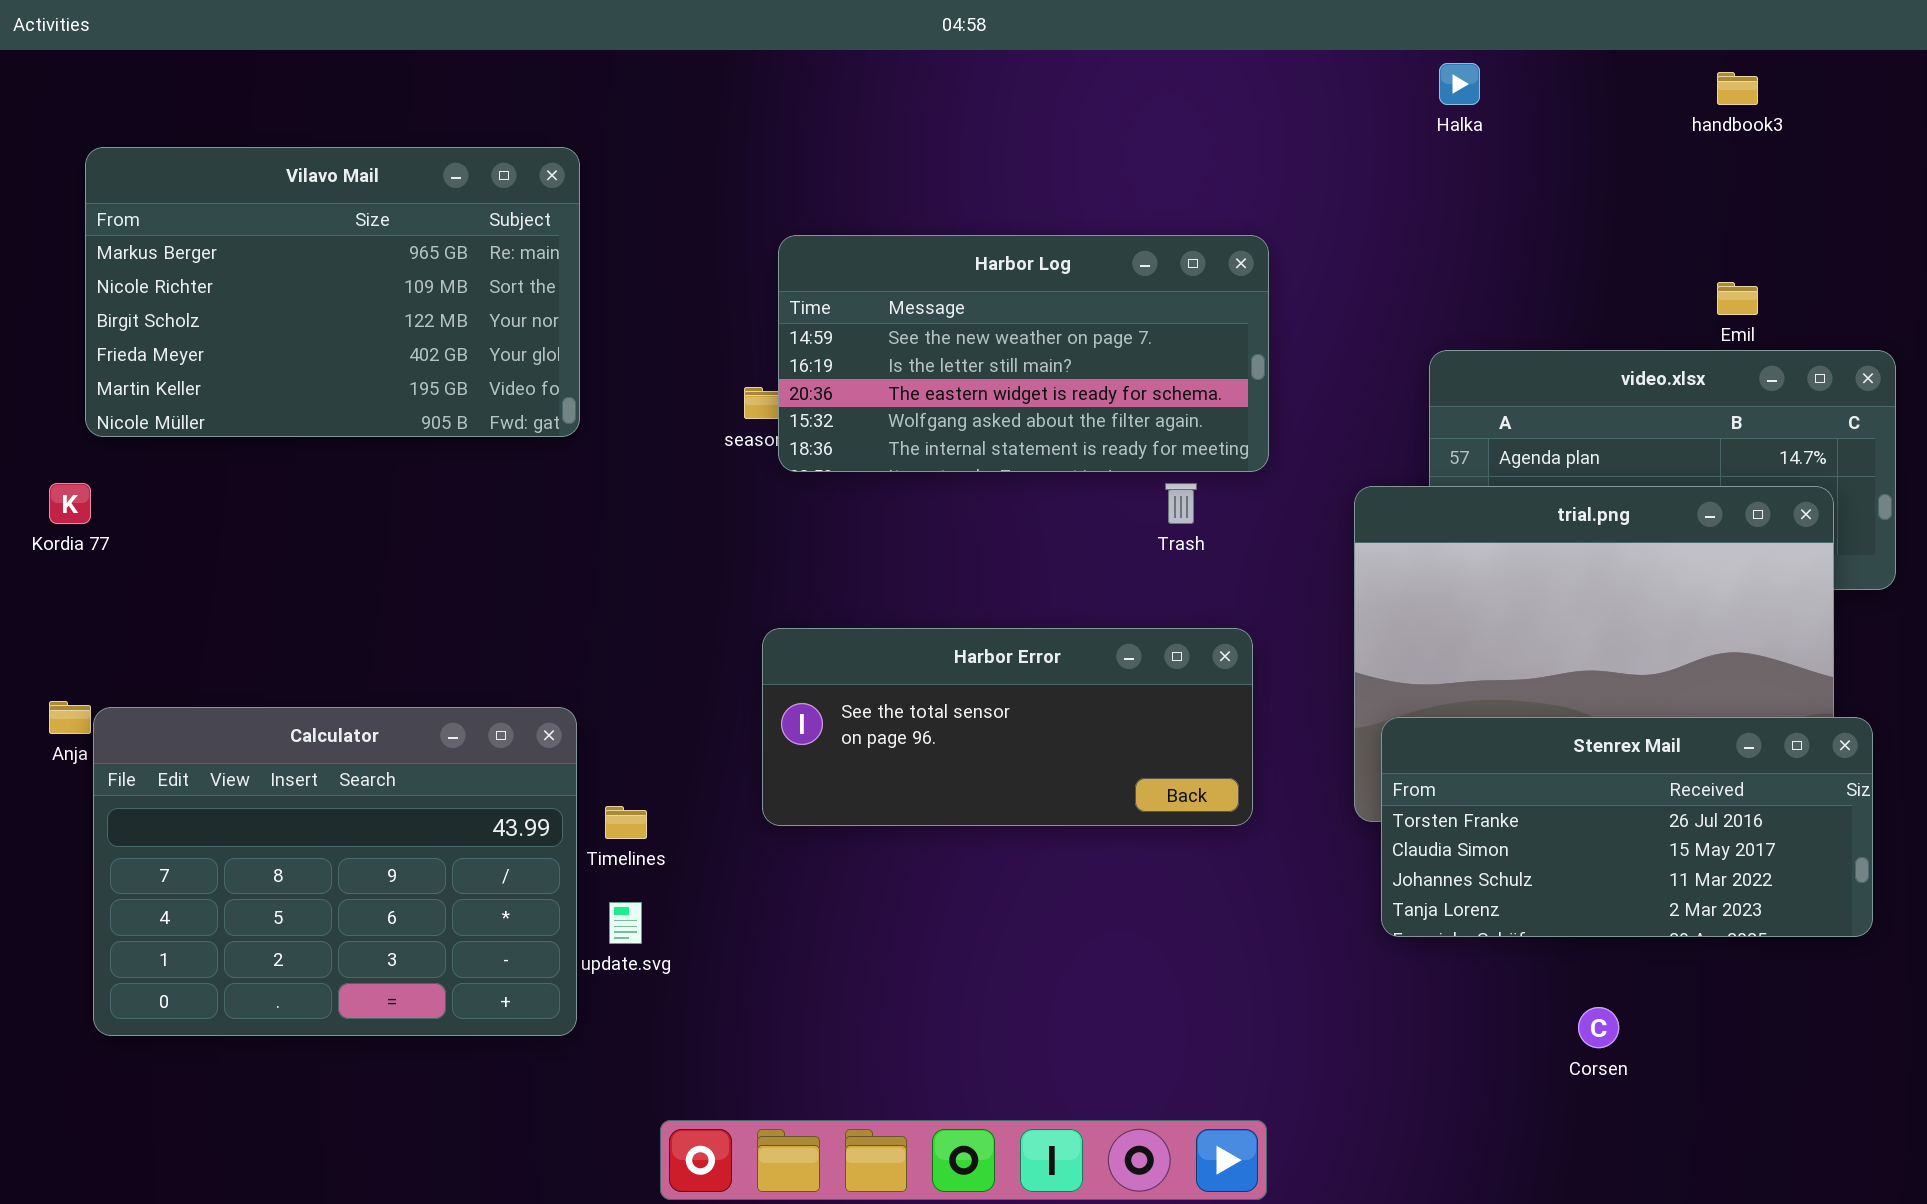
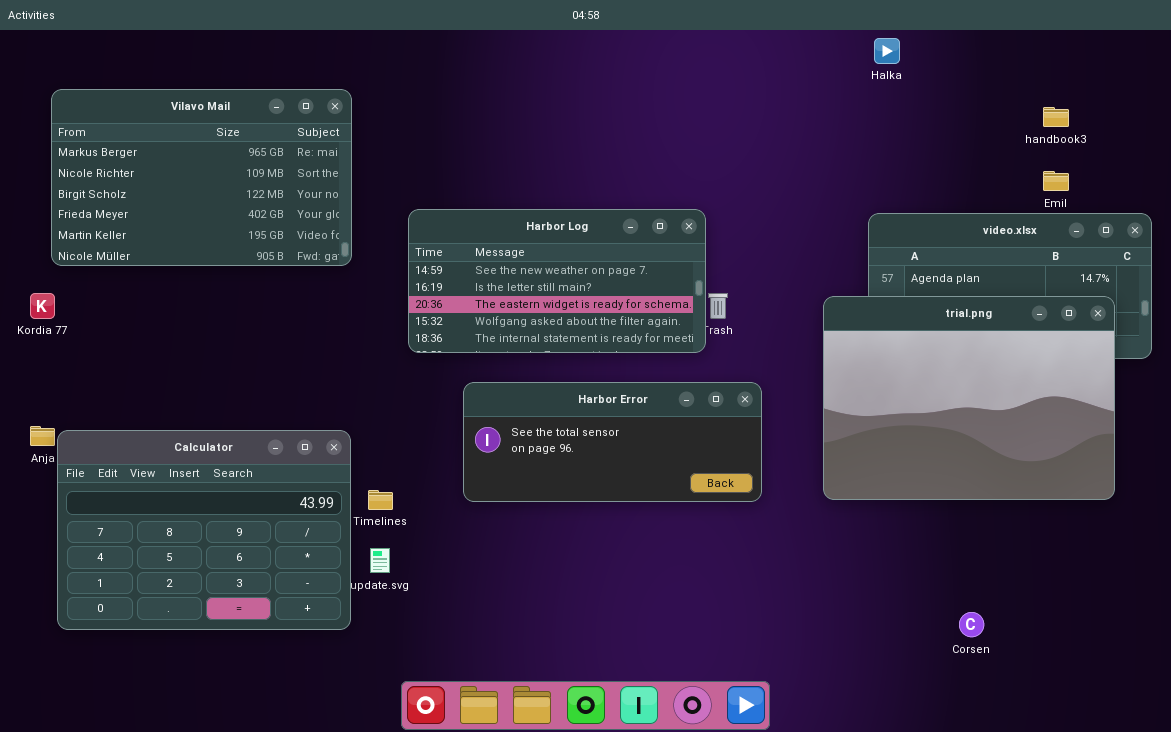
handbook3: [1717,72,1758,105] -> [1043,107,1069,127], moved
Harbor Log: [778,235,1269,472] -> [408,209,706,353], moved
Stenrex Mail: [1381,717,1873,937] -> none, closed

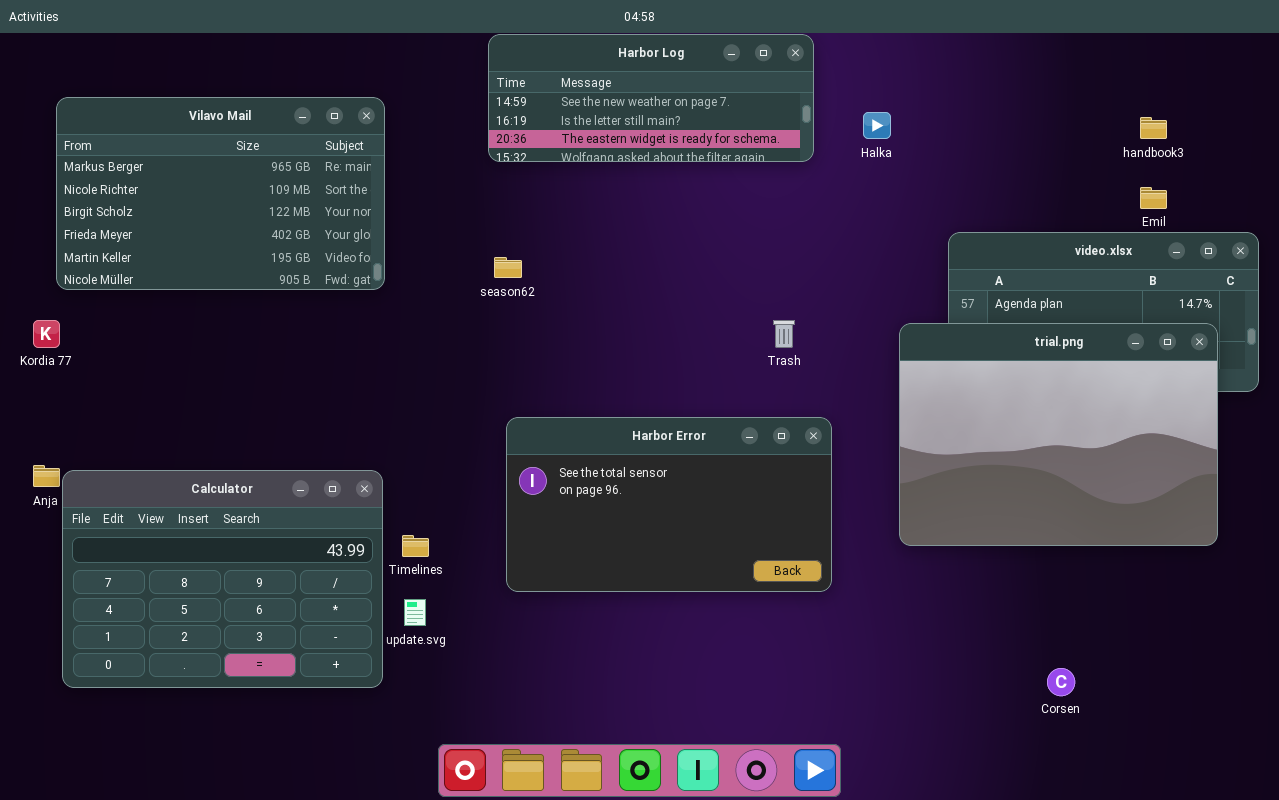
Halka: [874,38,900,64] -> [863,112,891,139], moved
Harbor Log: [408,209,706,353] -> [488,34,814,162], moved, resized
Harbor Error: [463,382,762,502] -> [506,417,832,592], resized

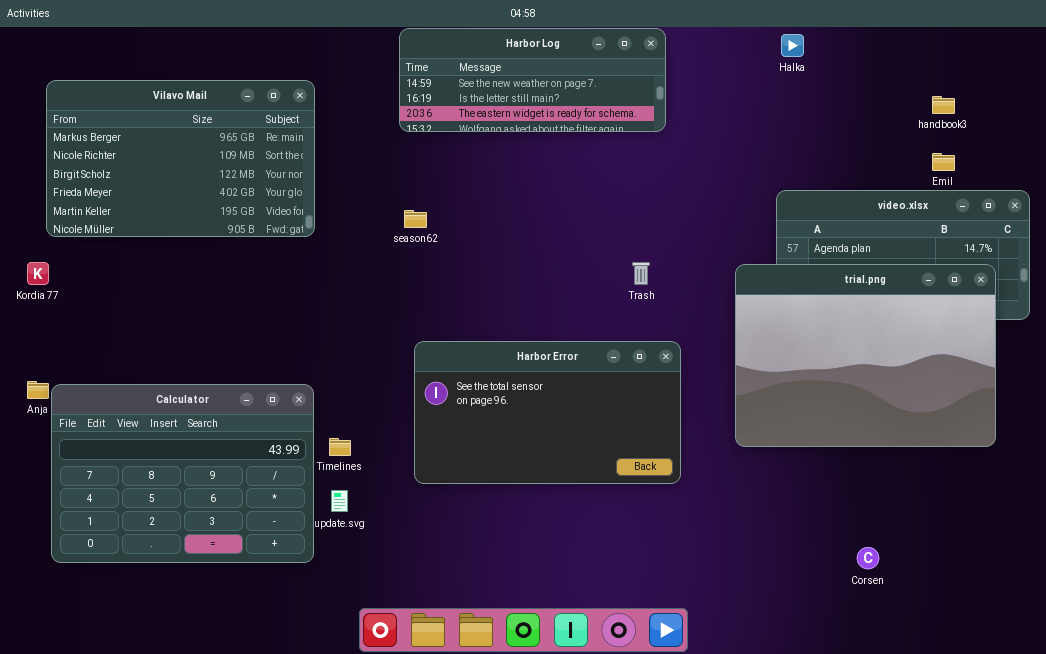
Halka: [863,112,891,139] -> [781,34,804,57], moved

